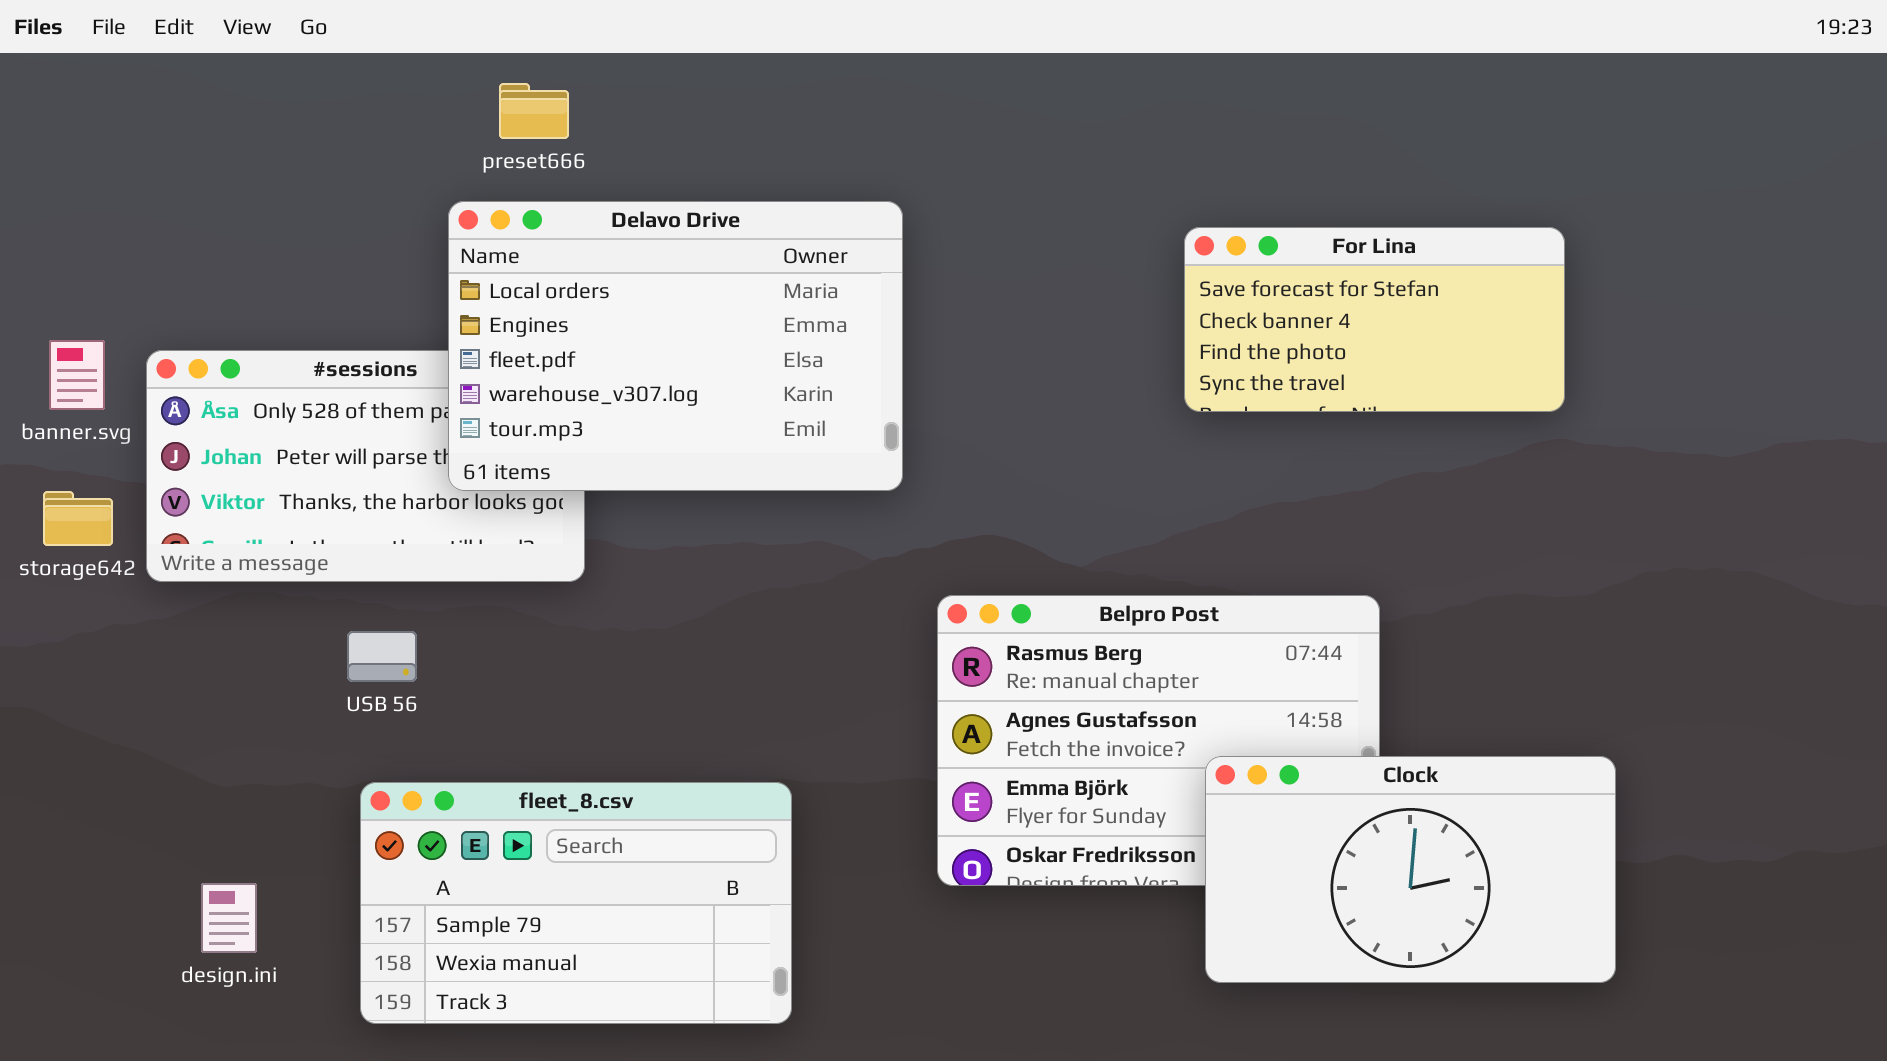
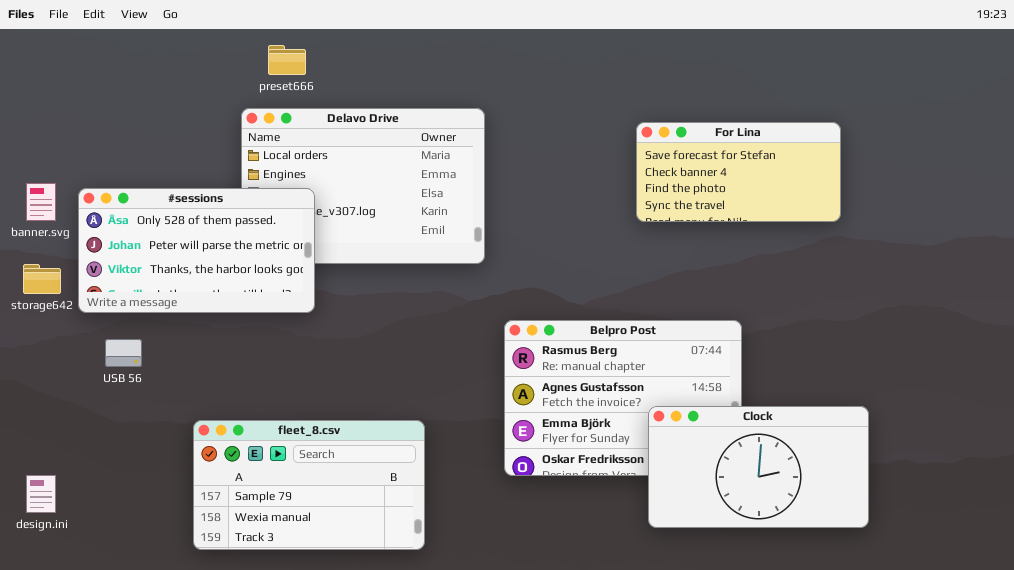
#sessions: [146,350,585,582] -> [78,188,315,313], raised
USB 56: [347,631,417,682] -> [105,339,142,367], moved
design.ini: [201,883,257,953] -> [26,475,56,513], moved

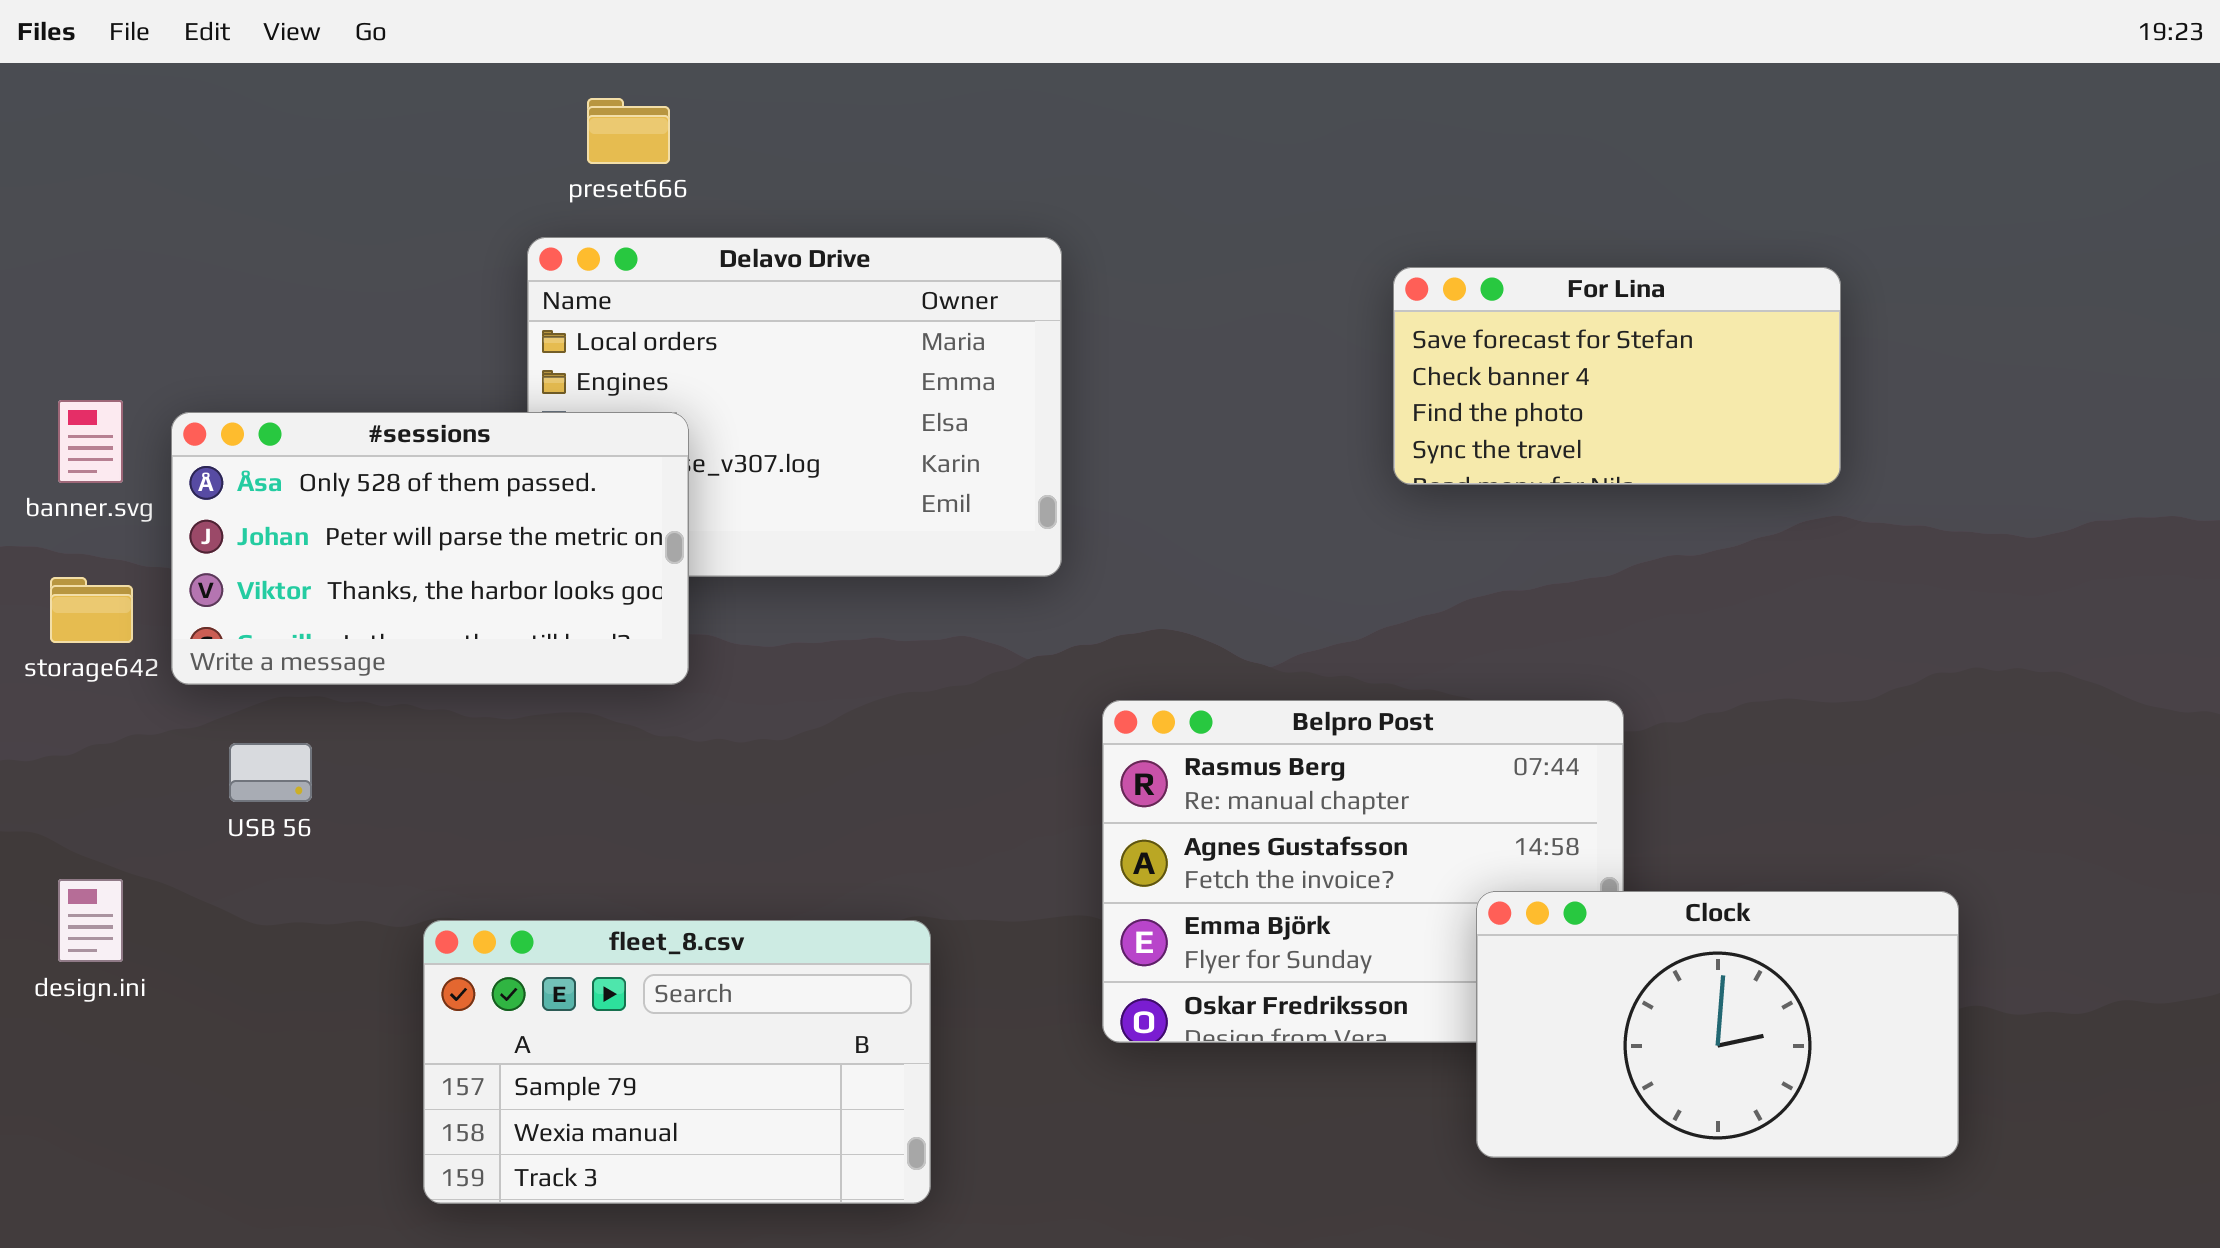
Clock: [648,406,869,528] -> [1476,891,1959,1158], moved
design.ini: [26,475,56,513] -> [58,879,123,962], moved

